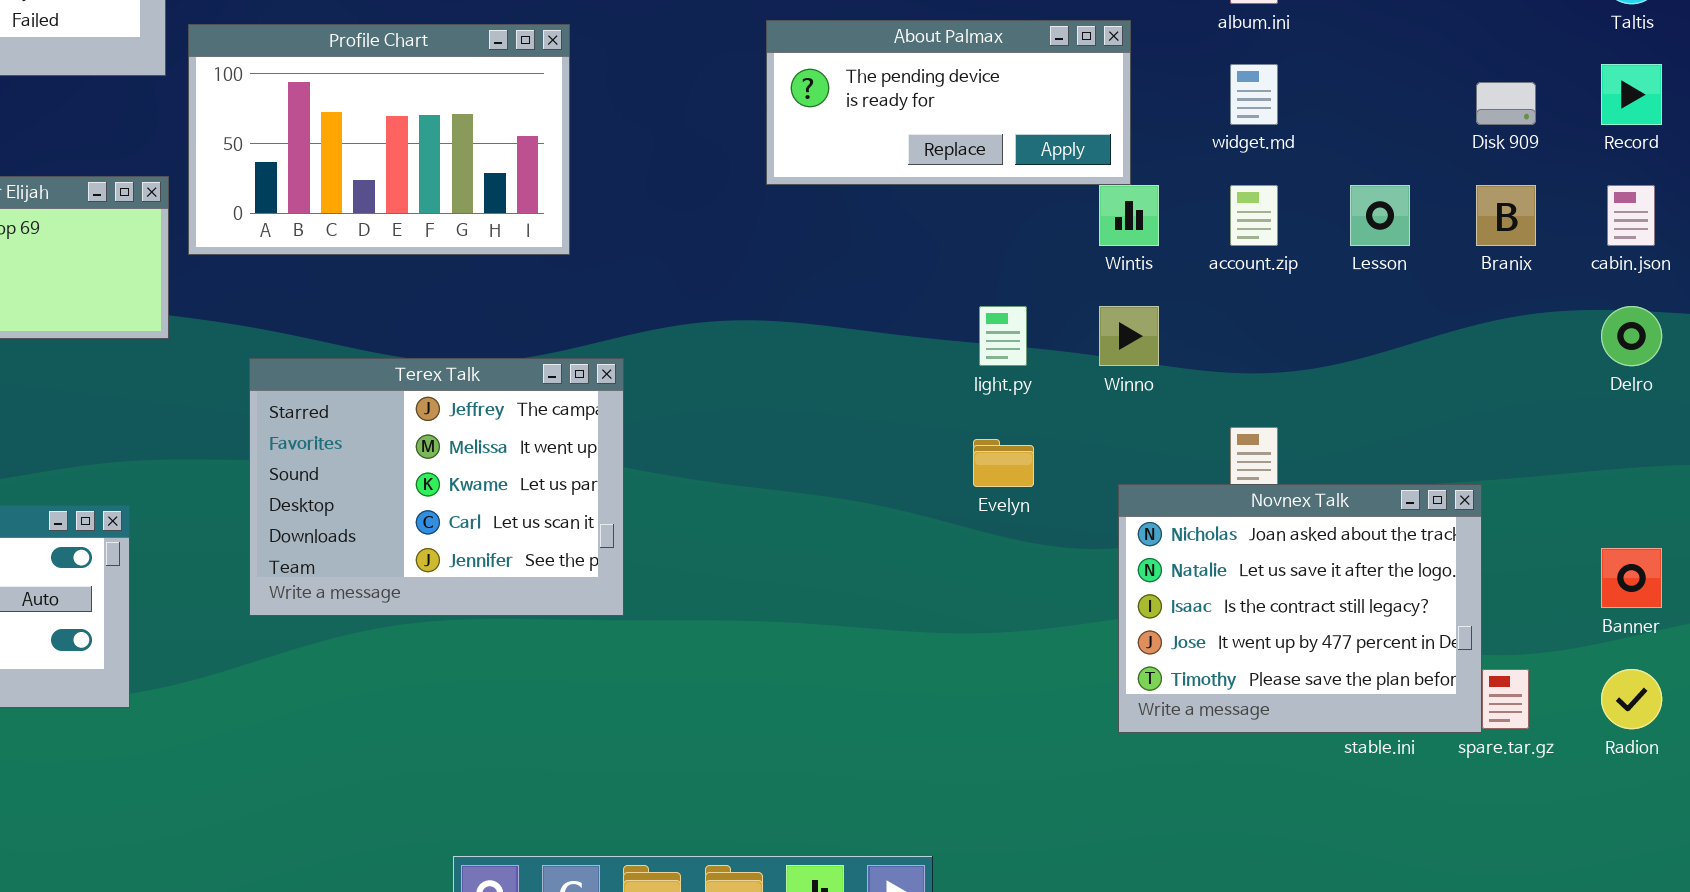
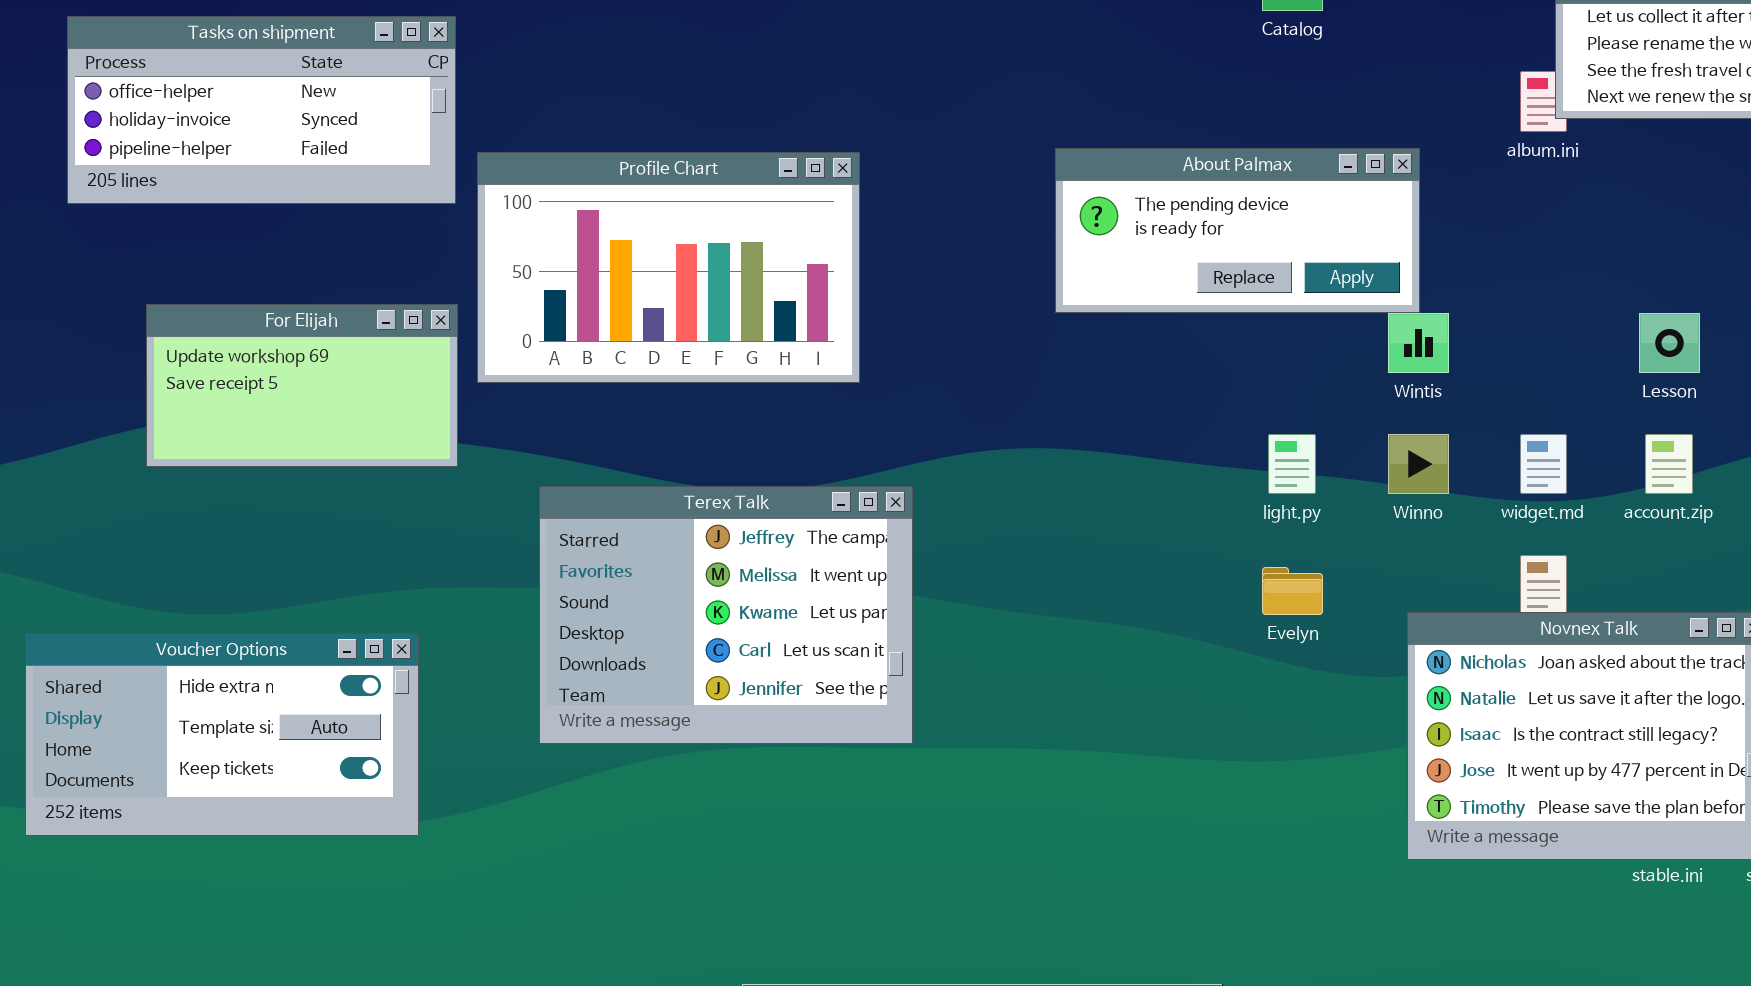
widget.md: [1230,64,1278,125] -> [1520,434,1567,494], moved
account.zip: [1230,185,1278,246] -> [1645,434,1693,494], moved

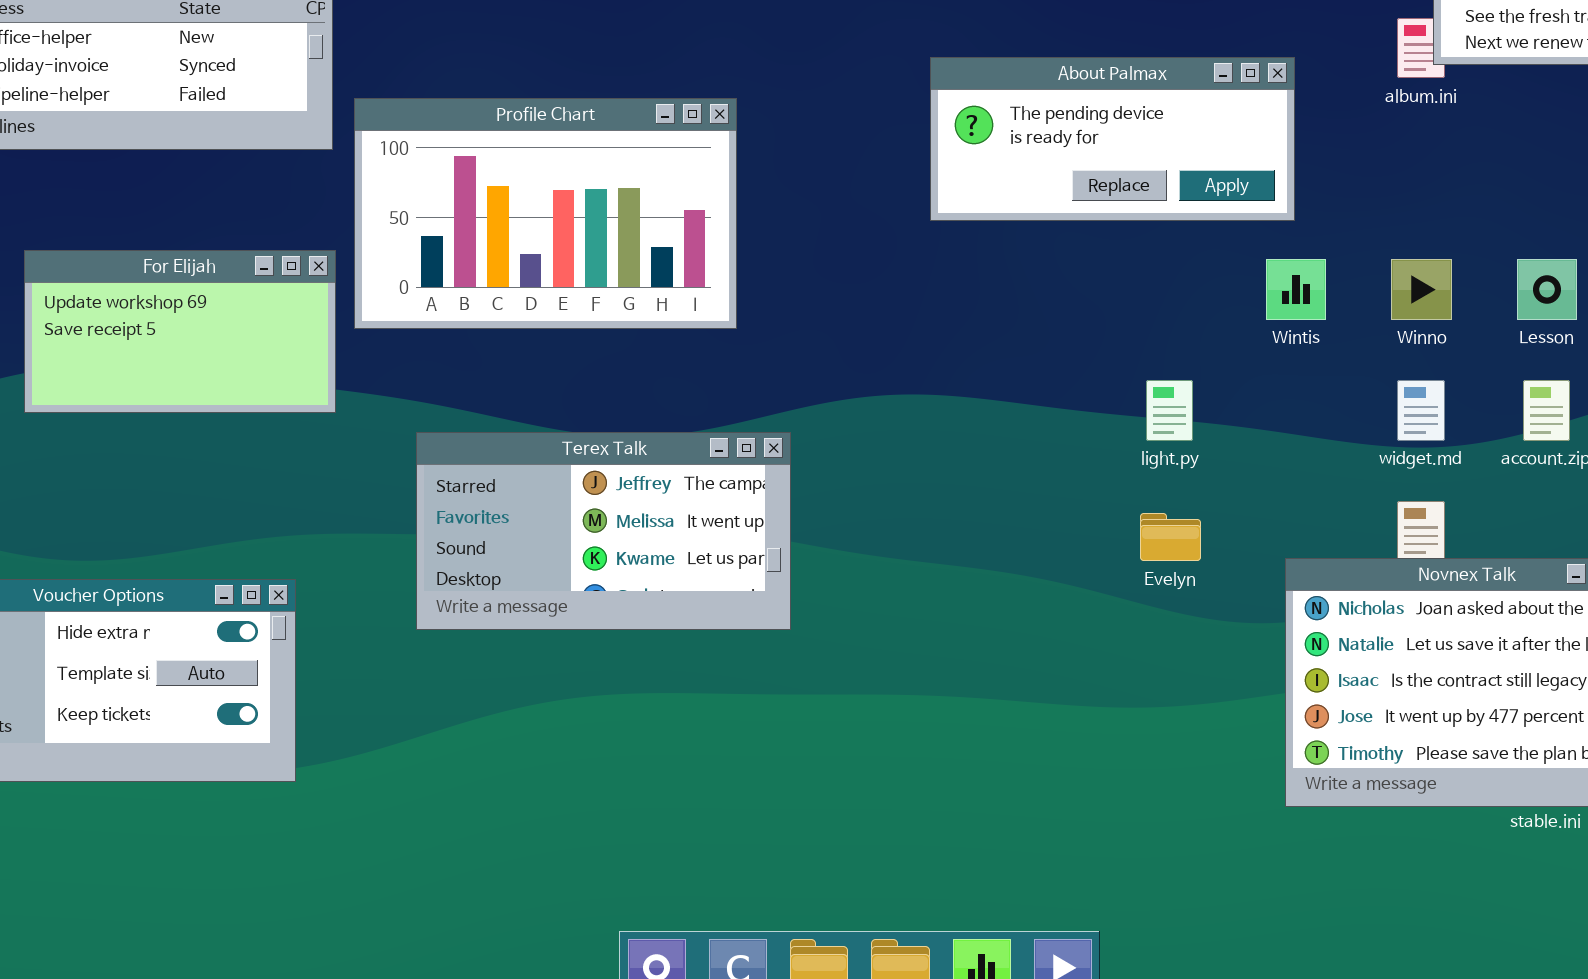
About Palmax: [1055,148,1420,313] -> [930,57,1295,221], moved
Winno: [1388,434,1449,494] -> [1391,259,1452,320], moved
Terex Talk: [539,486,913,744] -> [416,432,791,630], resized

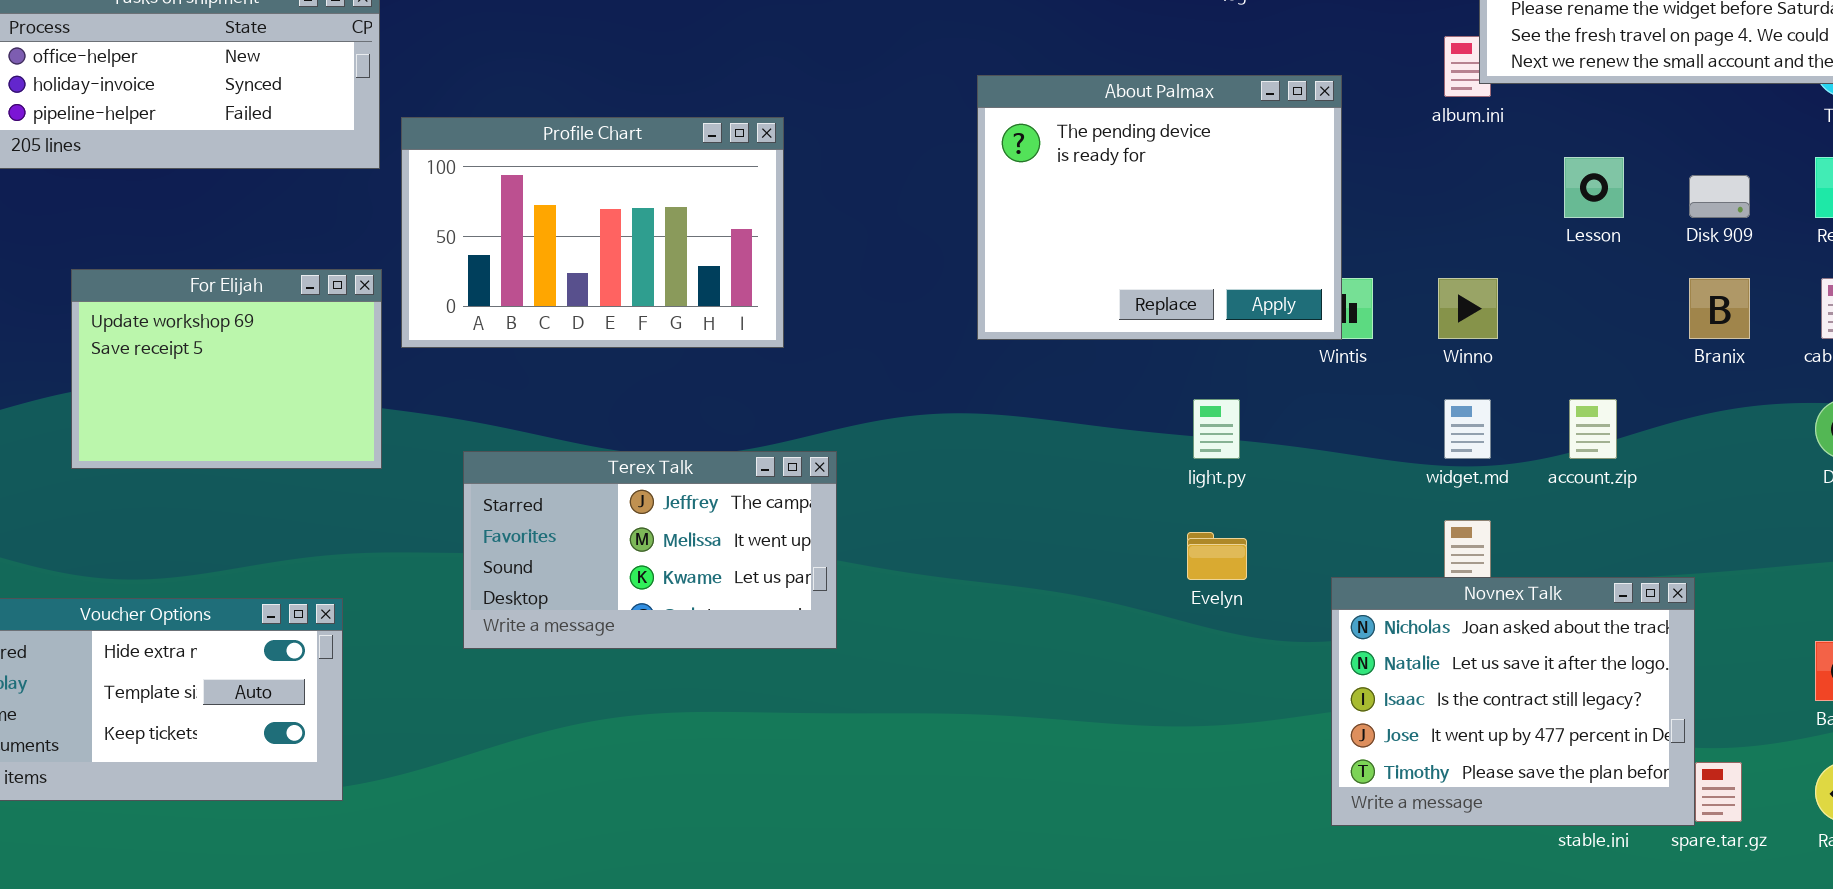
About Palmax: [930,57,1295,221] -> [977,75,1342,340], resized
For Elijah: [24,250,336,413] -> [71,269,382,469], resized
Lesson: [1517,259,1577,320] -> [1564,157,1624,218], moved

